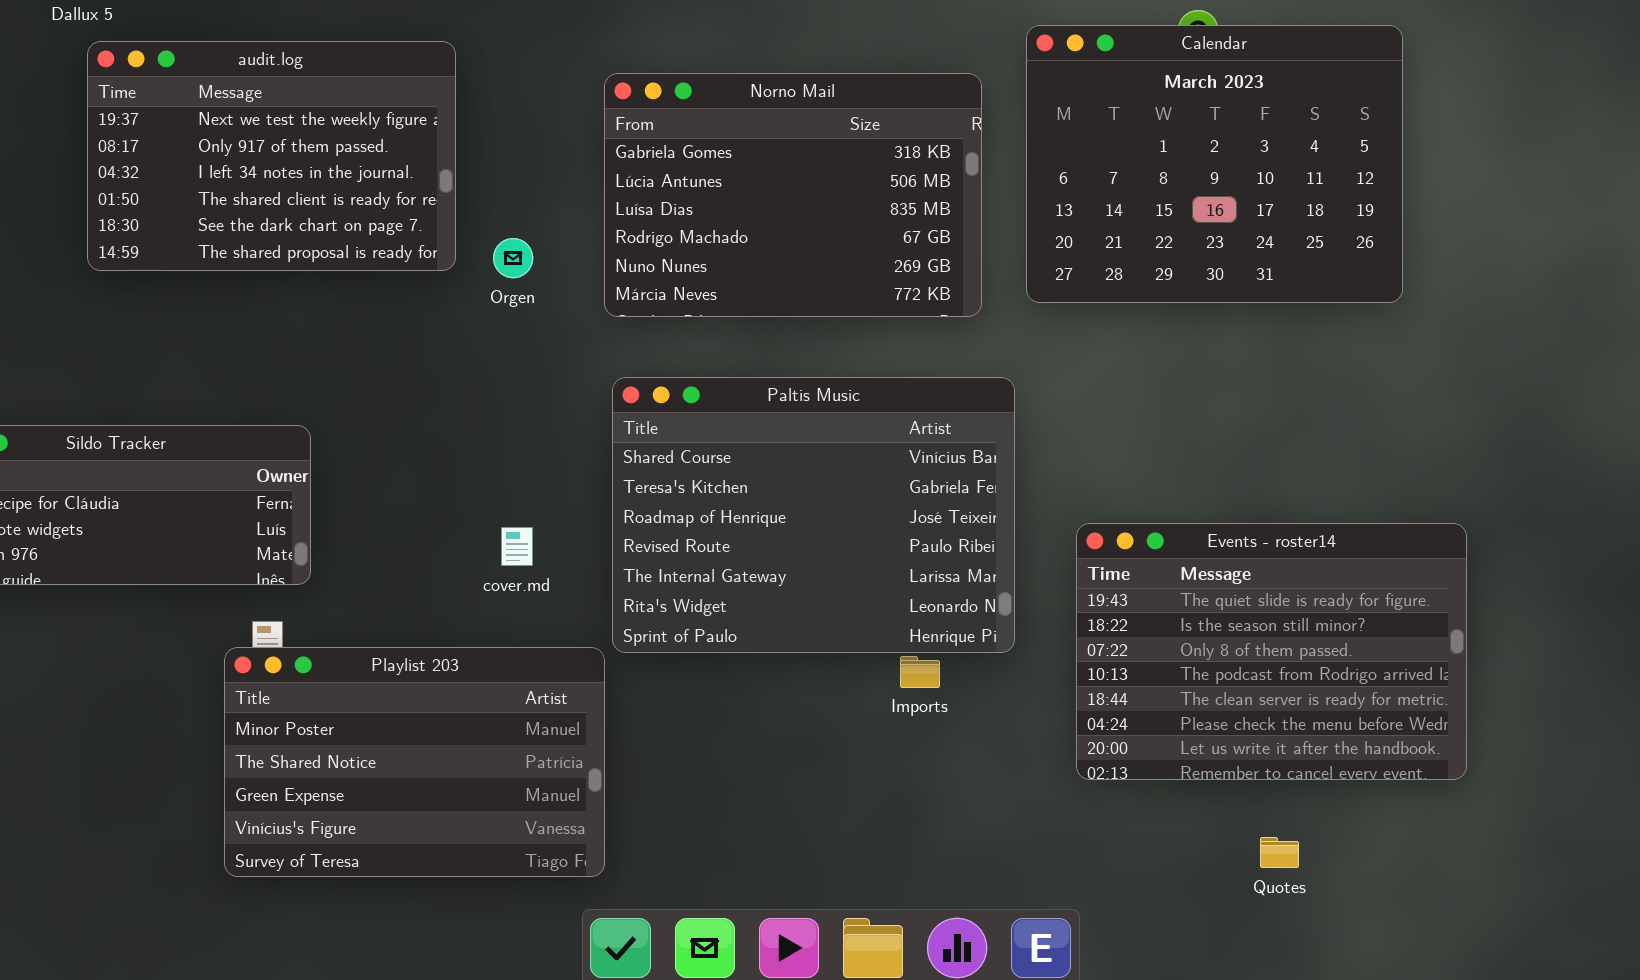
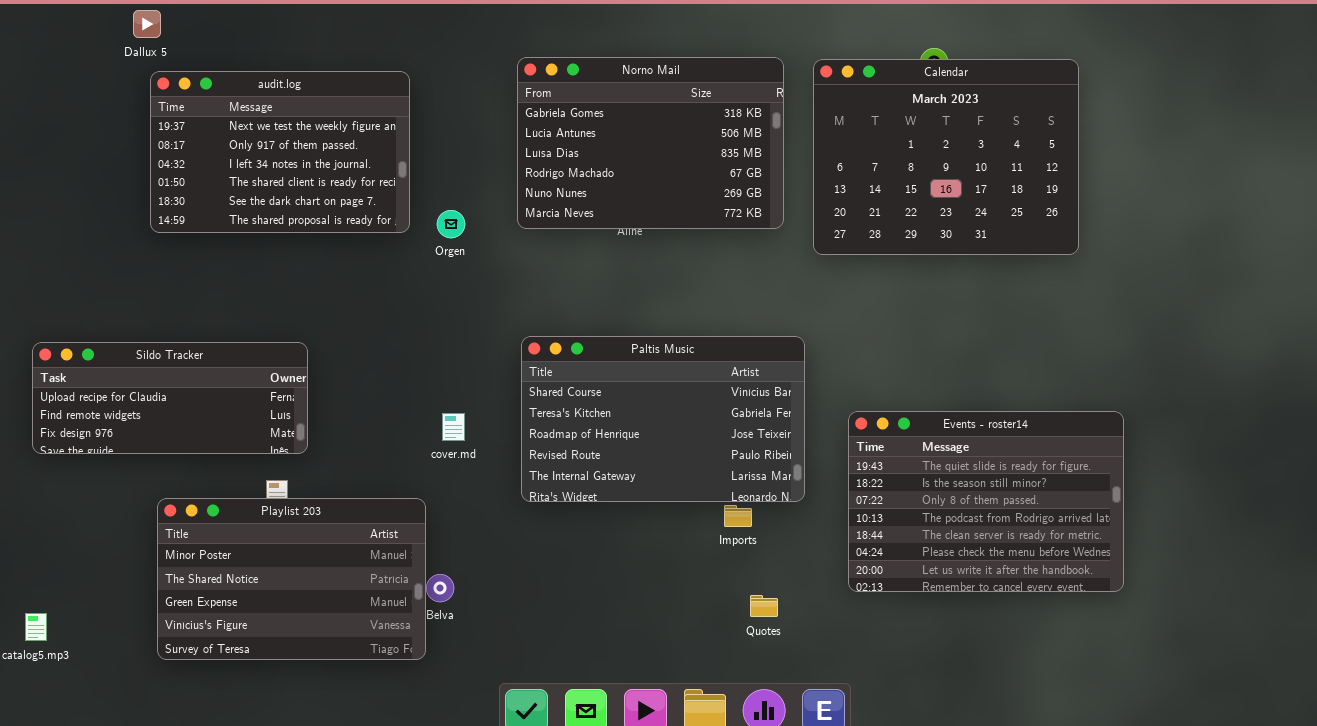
Norno Mail: [604,73,982,317] -> [517,57,784,229], moved
Paltis Music: [612,377,1015,653] -> [521,336,805,502], resized
Playlist 203: [224,647,605,877] -> [157,498,426,660], moved
Quotes: [1260,837,1299,868] -> [750,595,778,617], moved

